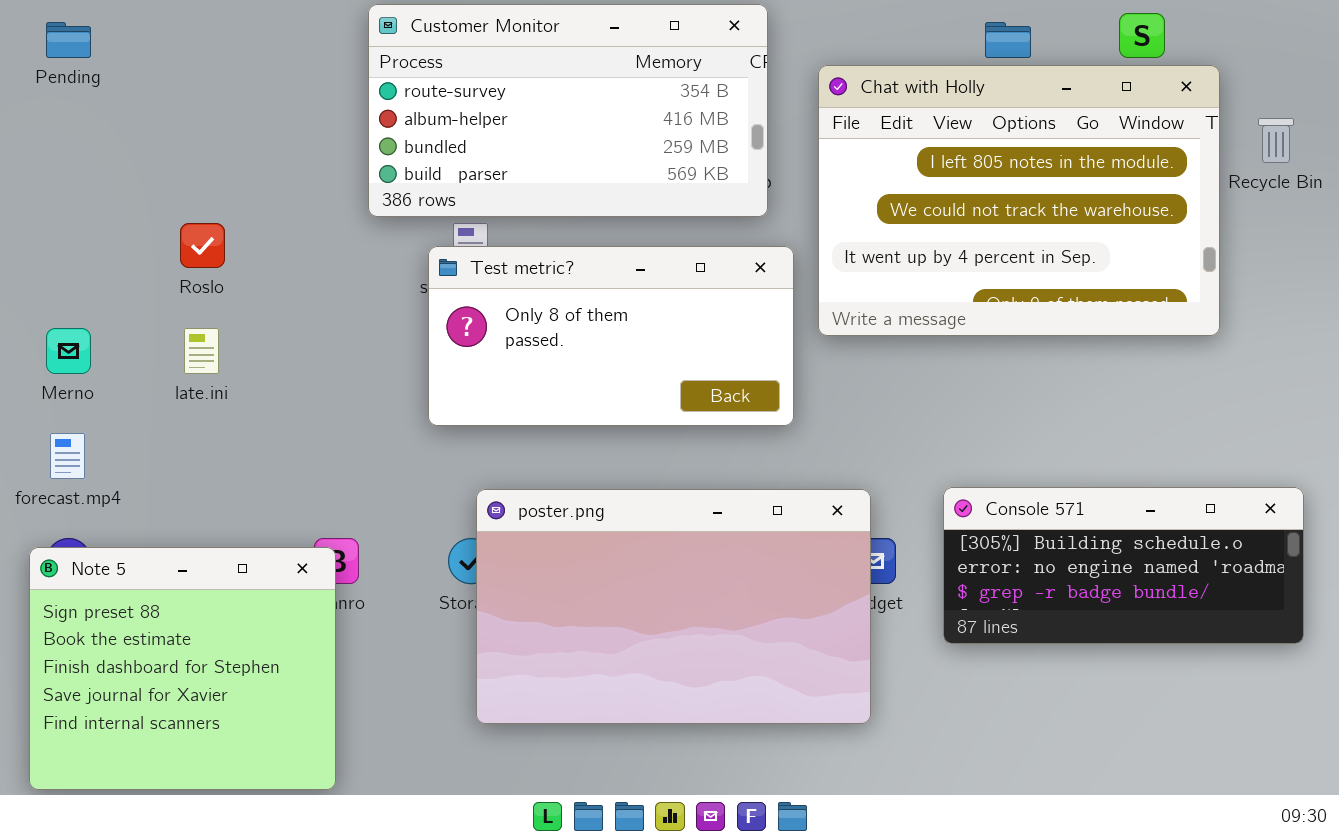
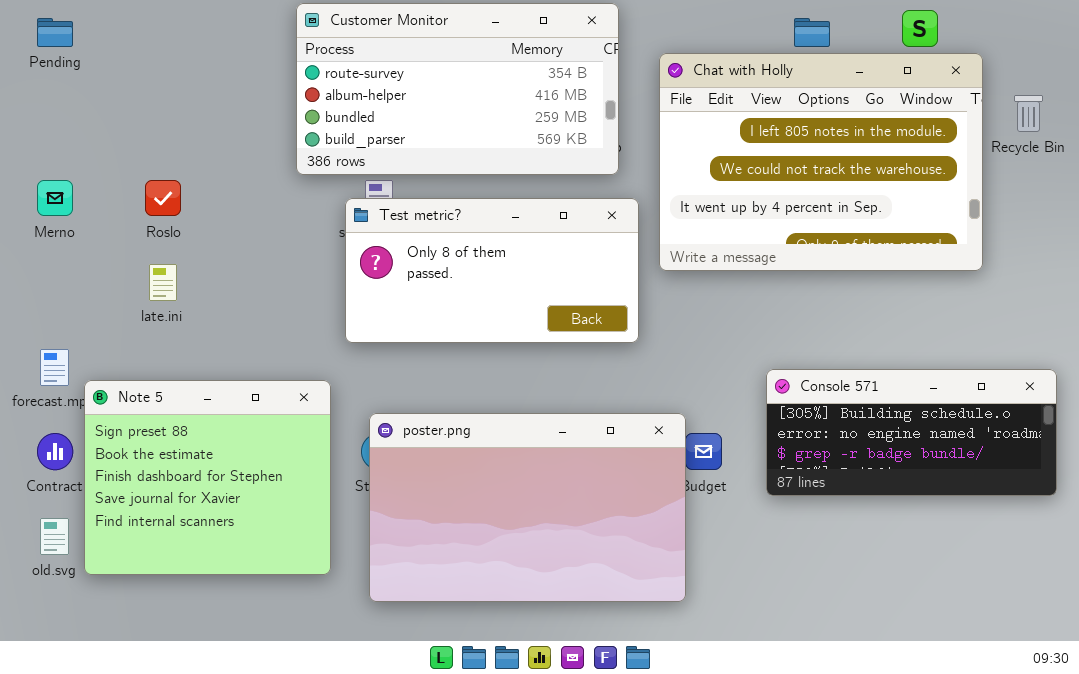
Merno: [46,328,91,374] -> [37,180,73,216], moved
Console 571: [943,487,1304,644] -> [766,369,1057,496], moved
poster.png: [476,489,871,724] -> [369,413,686,602], moved
Note 5: [29,547,336,790] -> [84,380,331,575], moved

